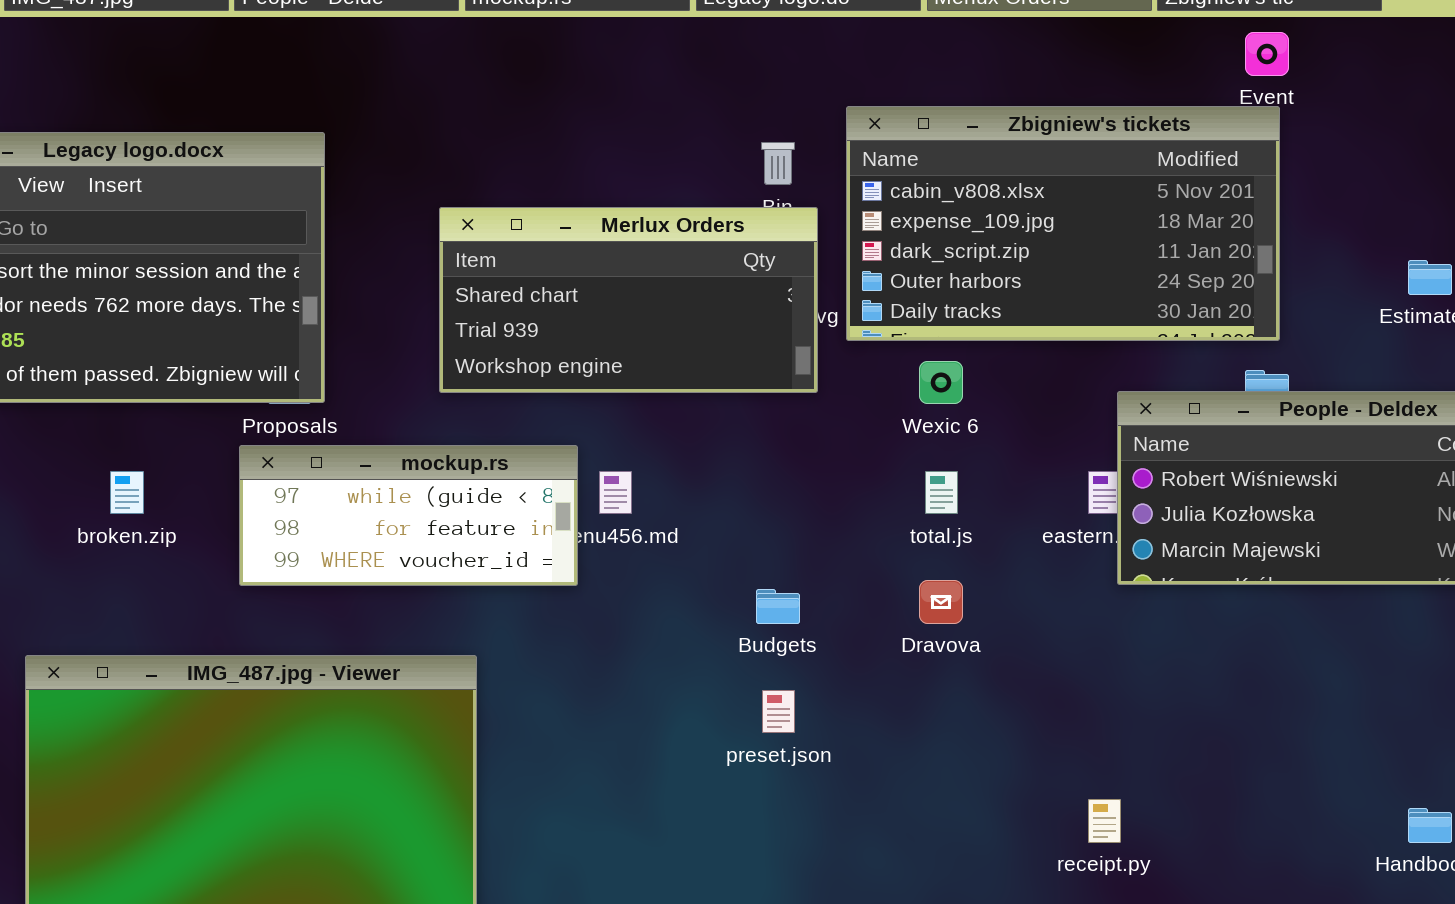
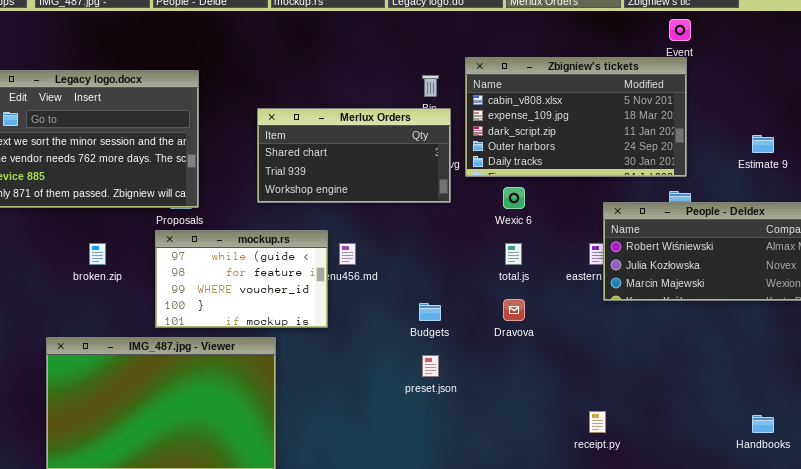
mockup.rs: [239,445,578,586] -> [155,230,328,328], resized

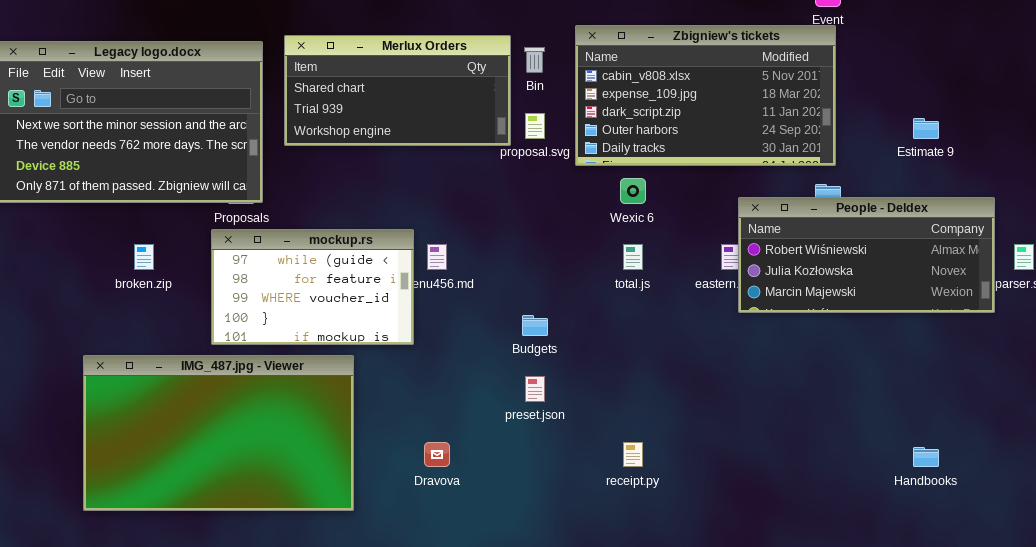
Merlux Orders: [257,108,451,203] -> [284,35,511,146], moved
Dravova: [503,299,525,321] -> [424,442,450,467], moved
receipt.py: [589,411,606,433] -> [623,442,643,467], moved

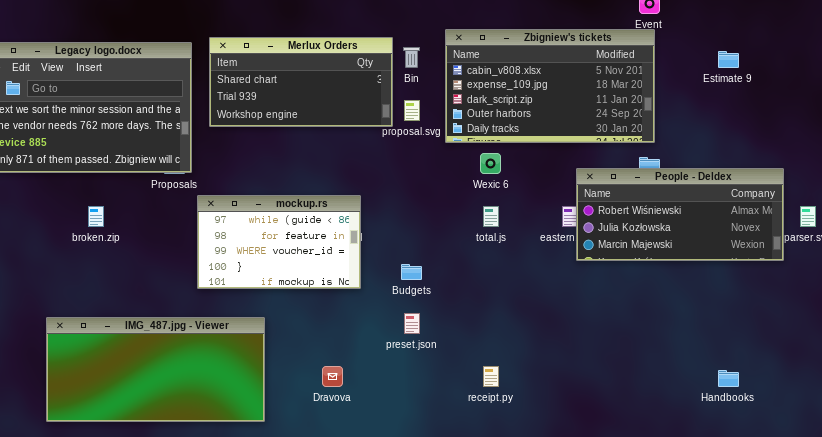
Estimate 9: [913,118,939,139] -> [718,51,739,68], moved
mockup.rs: [211,229,414,345] -> [197,195,361,289], moved
IMG_487.jpg - Viewer: [83,355,354,511] -> [46,317,265,422], resized

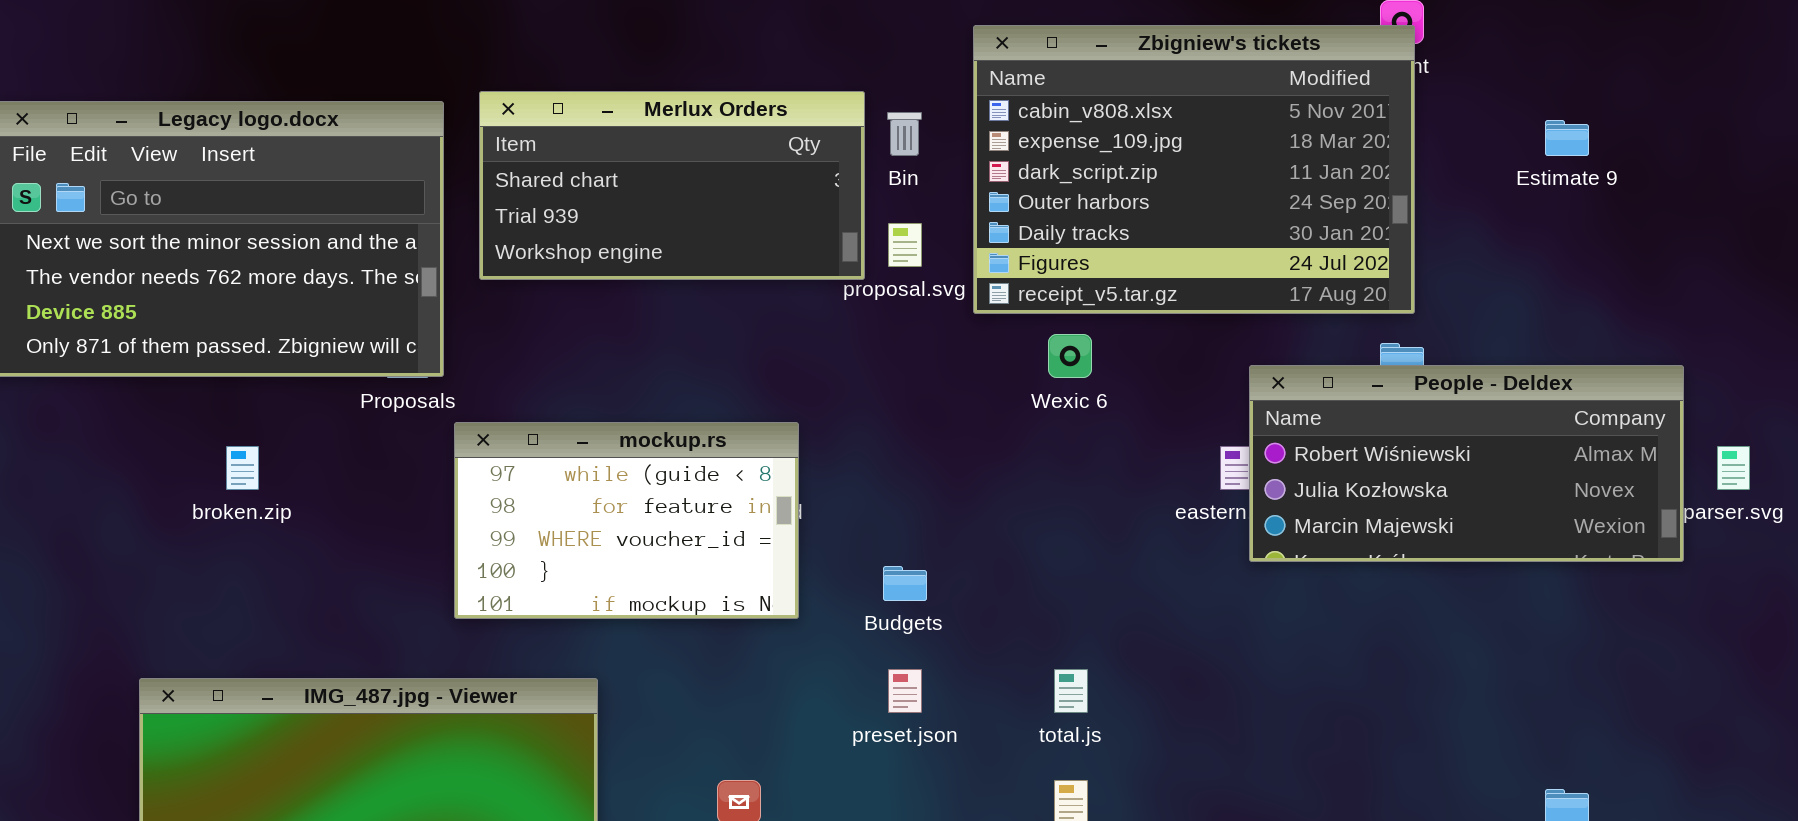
Zbigniew's tickets: [445,29,655,143] -> [973,25,1415,314], resized
total.js: [483,206,499,227] -> [1054,669,1088,713], moved

